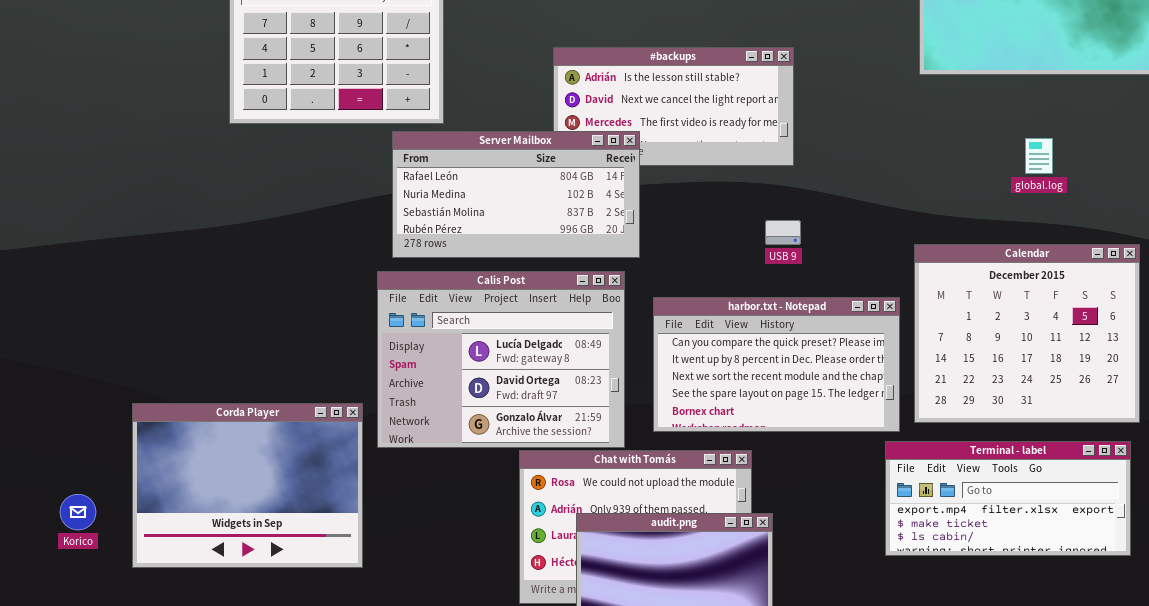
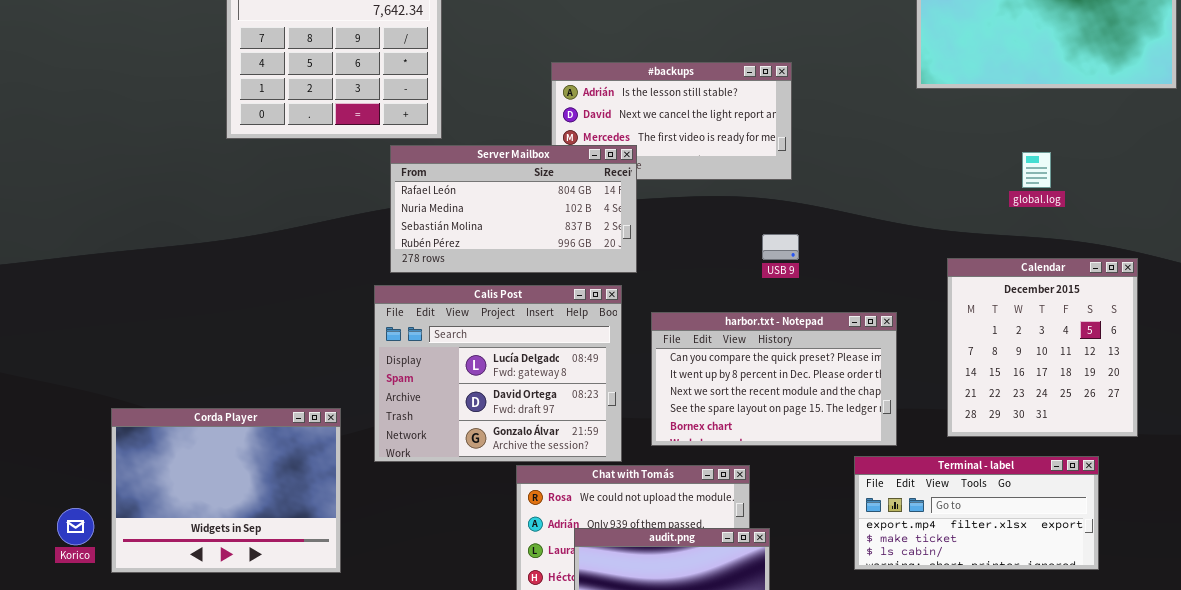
Calendar: [914,244,1140,423] -> [947,258,1138,437], resized
Corda Player: [132,403,363,568] -> [111,408,341,573], moved
Terminal - label: [885,441,1131,556] -> [854,456,1099,570], moved

